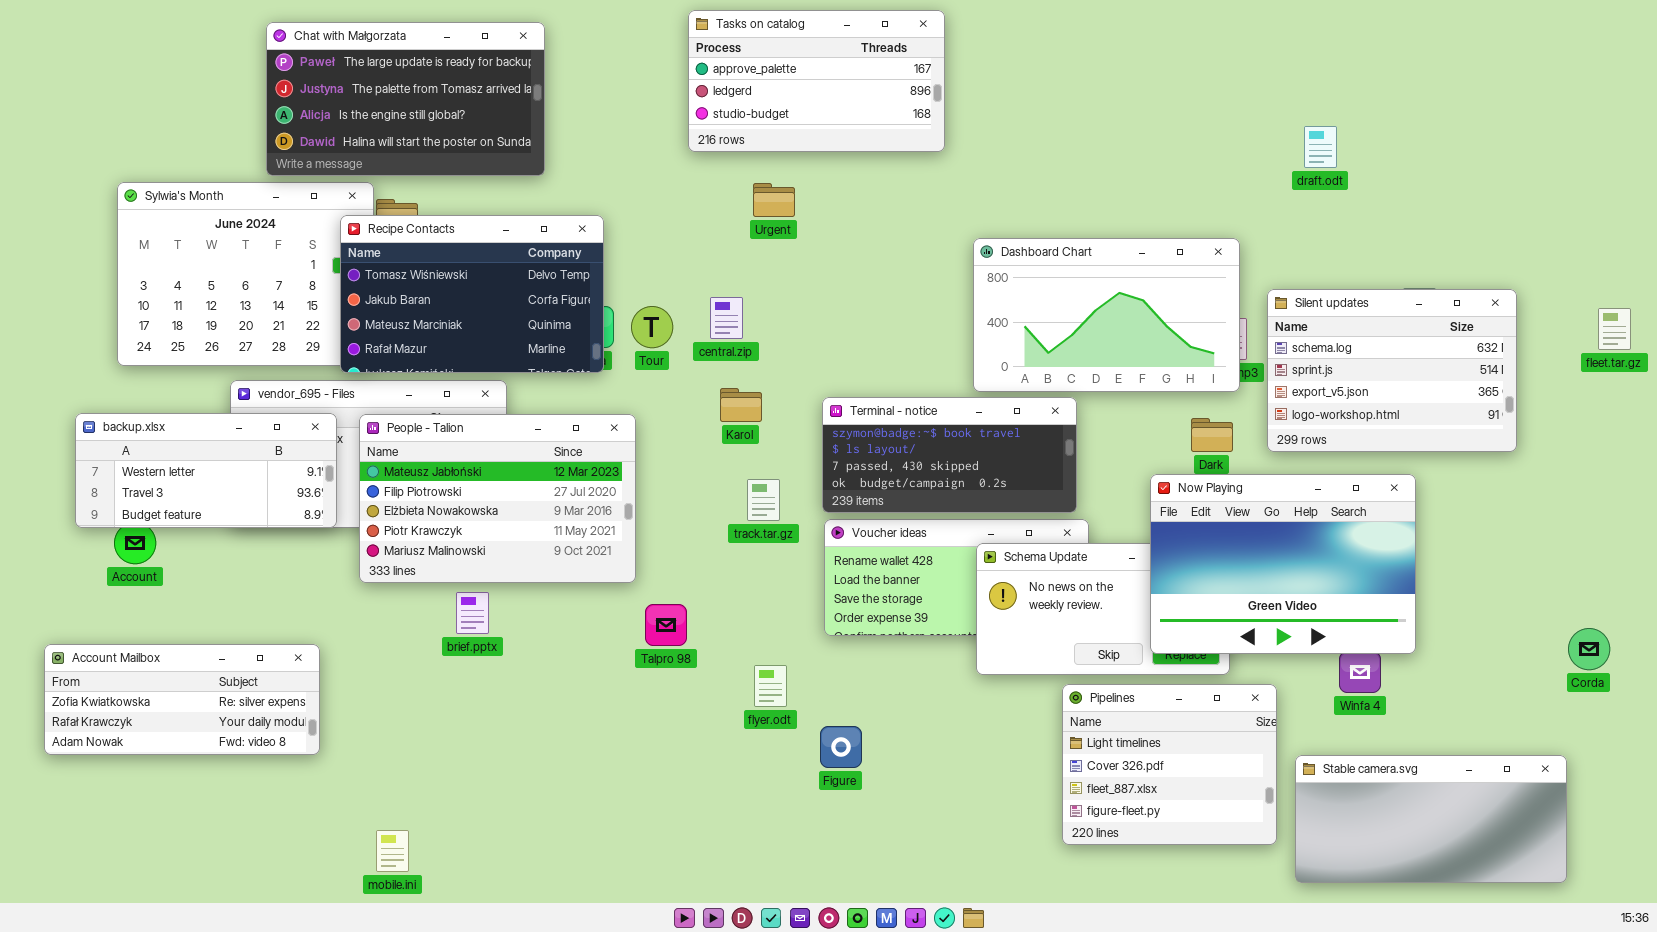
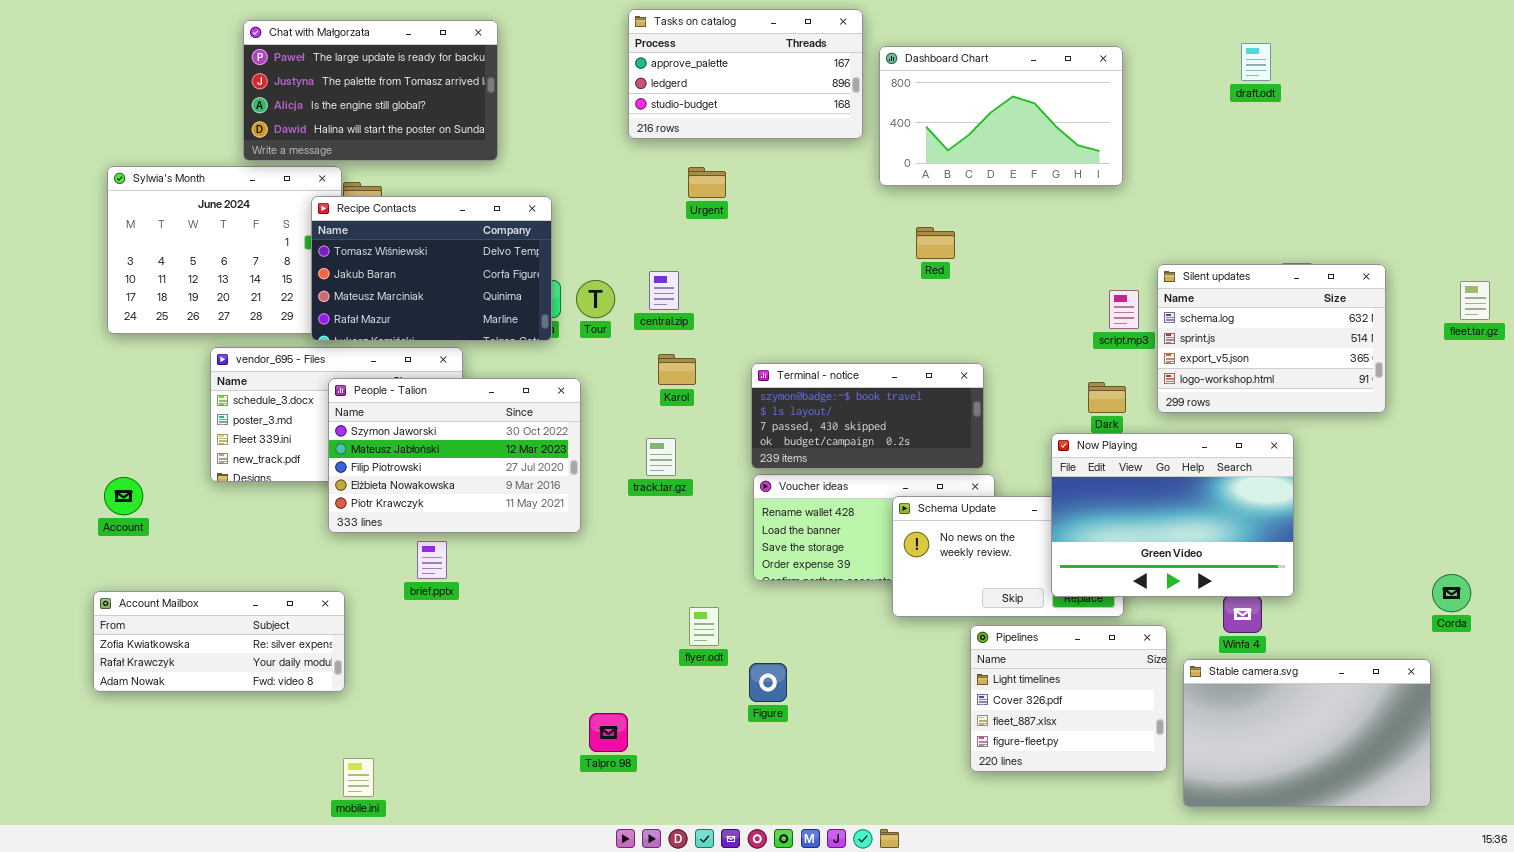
draft.odt: [1304,126,1337,168] -> [1241,43,1271,81], moved
Dashboard Chart: [973,238,1240,392] -> [879,46,1123,186], moved
backup.xlsx: [75,413,337,528] -> none, closed
People - Talion: [359,414,636,583] -> [328,378,581,533], scrolled up 1 row
track.tar.gz: [747,479,780,521] -> [646,438,676,476], moved
Talpro 98: [645,604,687,646] -> [589,713,628,752], moved
Account Mailbox: [44,644,320,755] -> [93,591,345,692], moved
Stable camera.svg: [1295,755,1567,883] -> [1183,659,1431,807], resized

